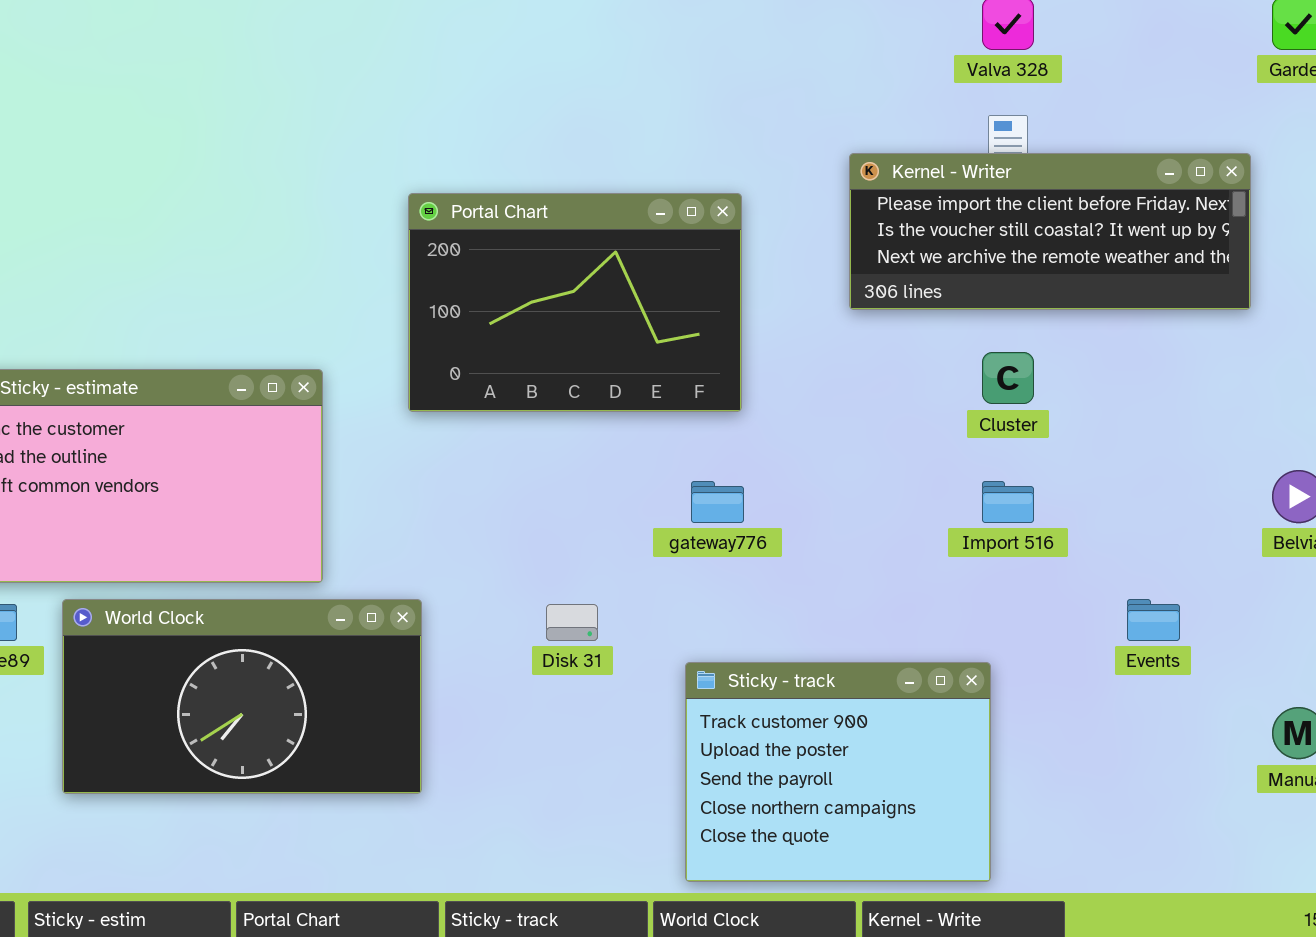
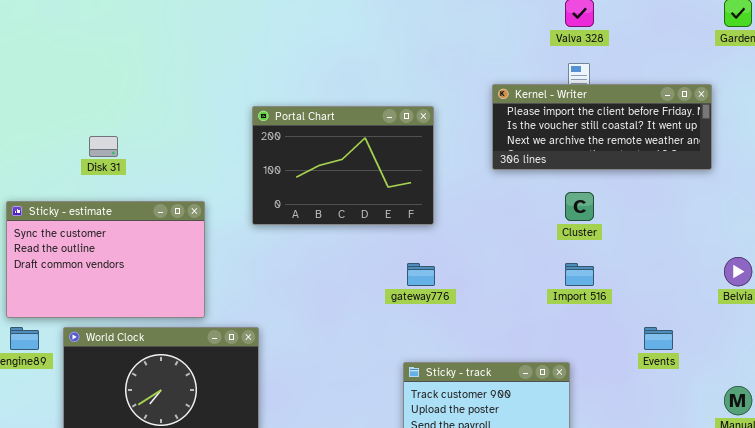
Disk 31: [546,604,598,641] -> [89,136,118,157], moved

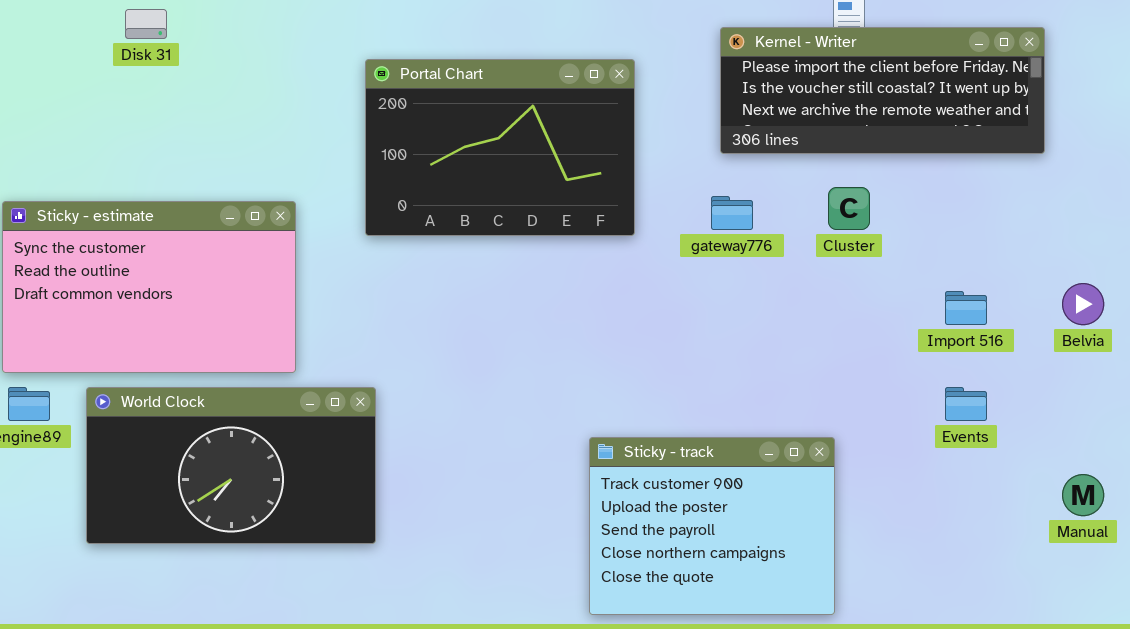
Disk 31: [89,136,118,157] -> [125,9,167,39], moved
gateway776: [407,263,435,286] -> [711,196,753,230], moved
Import 516: [565,263,594,286] -> [945,291,987,325], moved

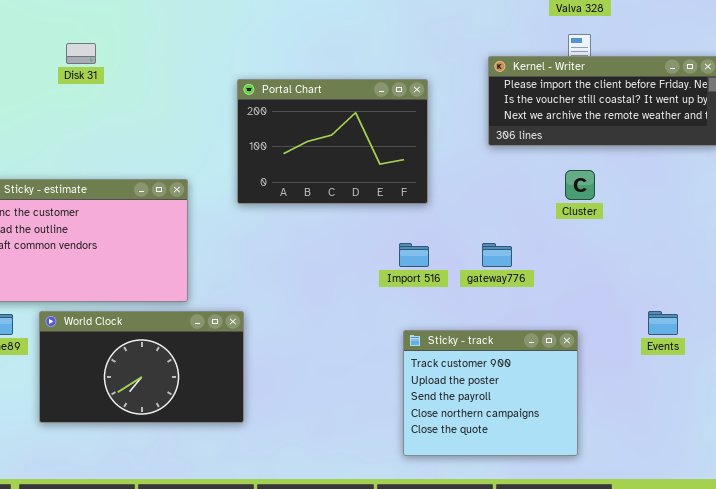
gateway776: [711,196,753,230] -> [482,243,512,267], moved
Import 516: [945,291,987,325] -> [399,243,429,267], moved
Sticky - track: [589,437,835,615] -> [403,330,578,456], moved

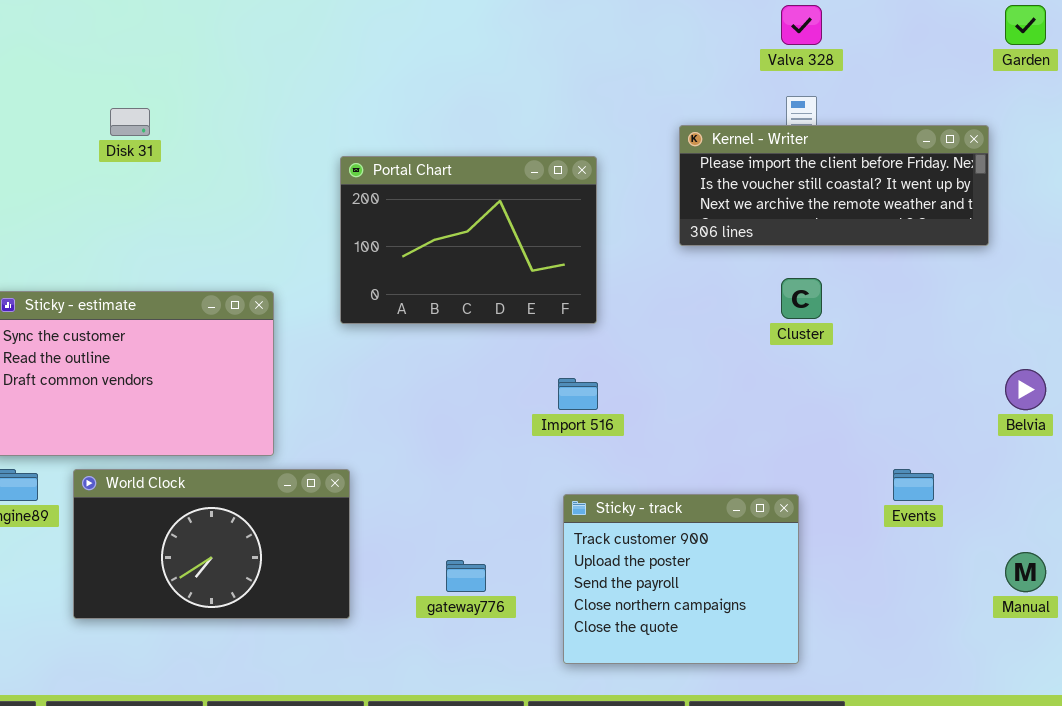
gateway776: [482,243,512,267] -> [446,560,486,592], moved

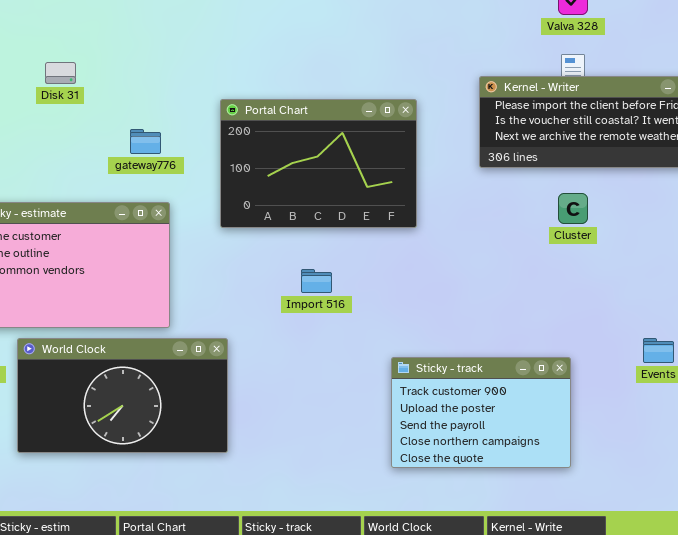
Import 516: [558,378,598,410] -> [301,269,332,293], moved
Sticky - track: [563,494,799,664] -> [391,357,571,468], resized
gateway776: [446,560,486,592] -> [130,129,161,154], moved

